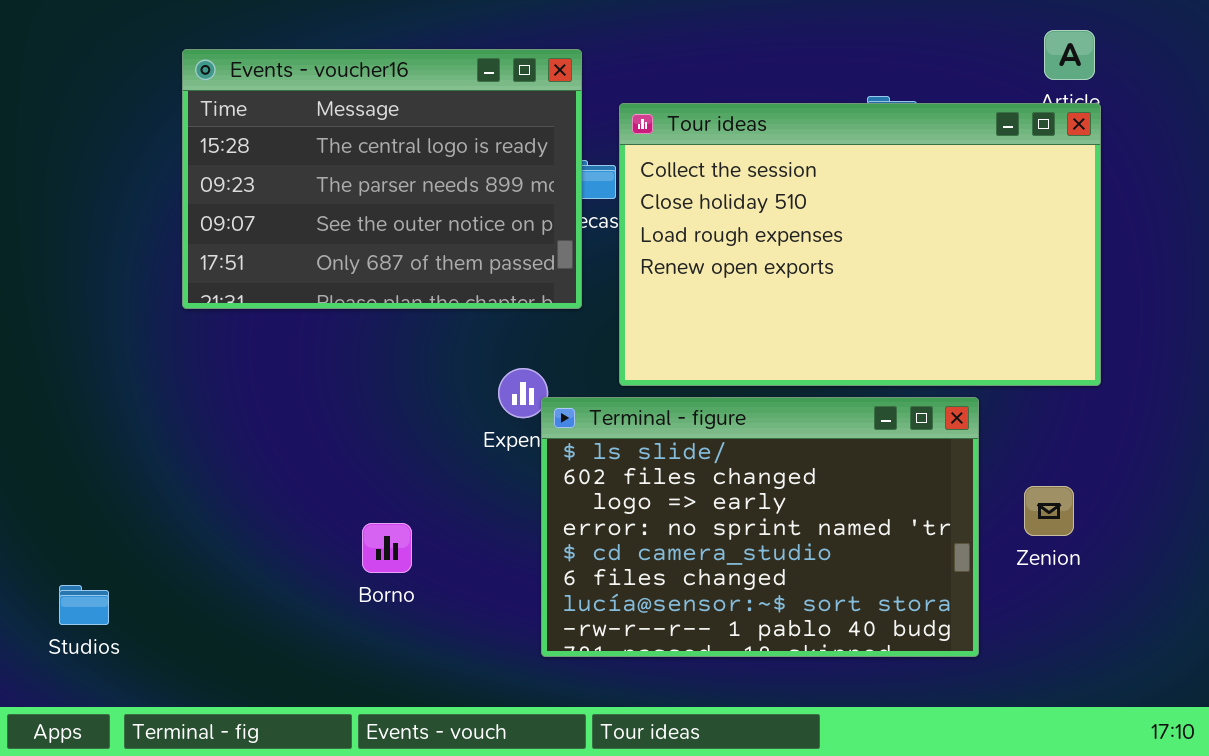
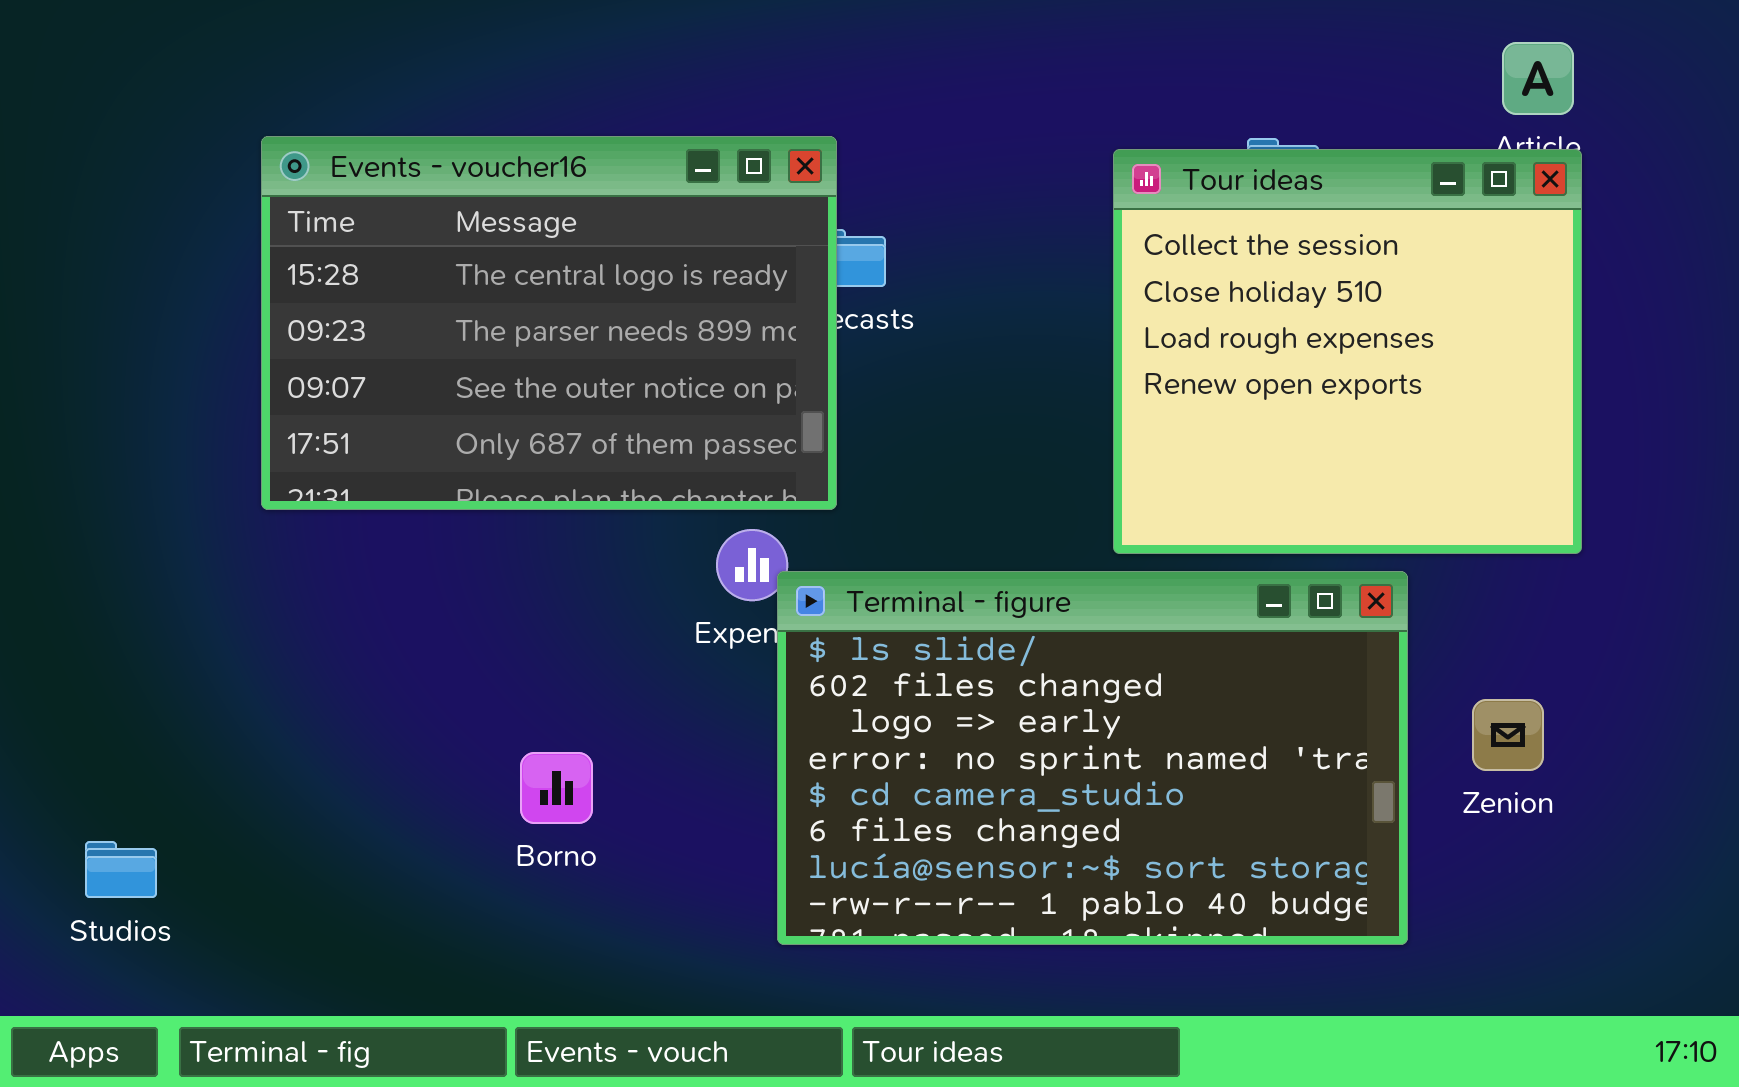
Events - voucher16: [182,49,582,309] -> [261,136,837,510], moved
Tour ideas: [619,103,1101,386] -> [1113,149,1582,554], resized

